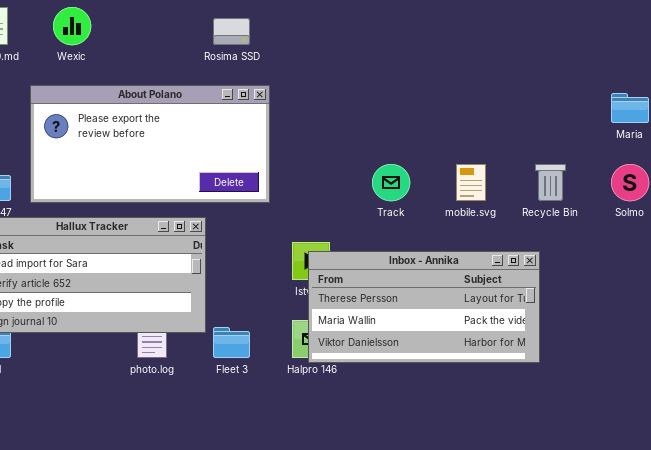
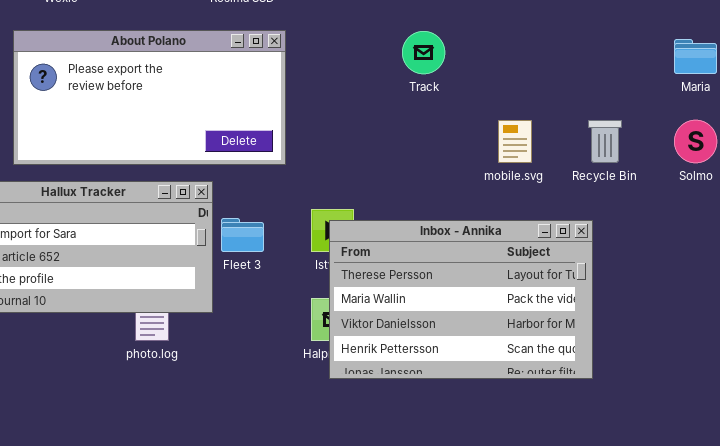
Track: [372,164,410,201] -> [402,31,445,74], moved
Inbox - Annika: [308,251,540,363] -> [329,220,593,379], resized
Fleet 3: [213,327,250,358] -> [221,218,264,252], moved

